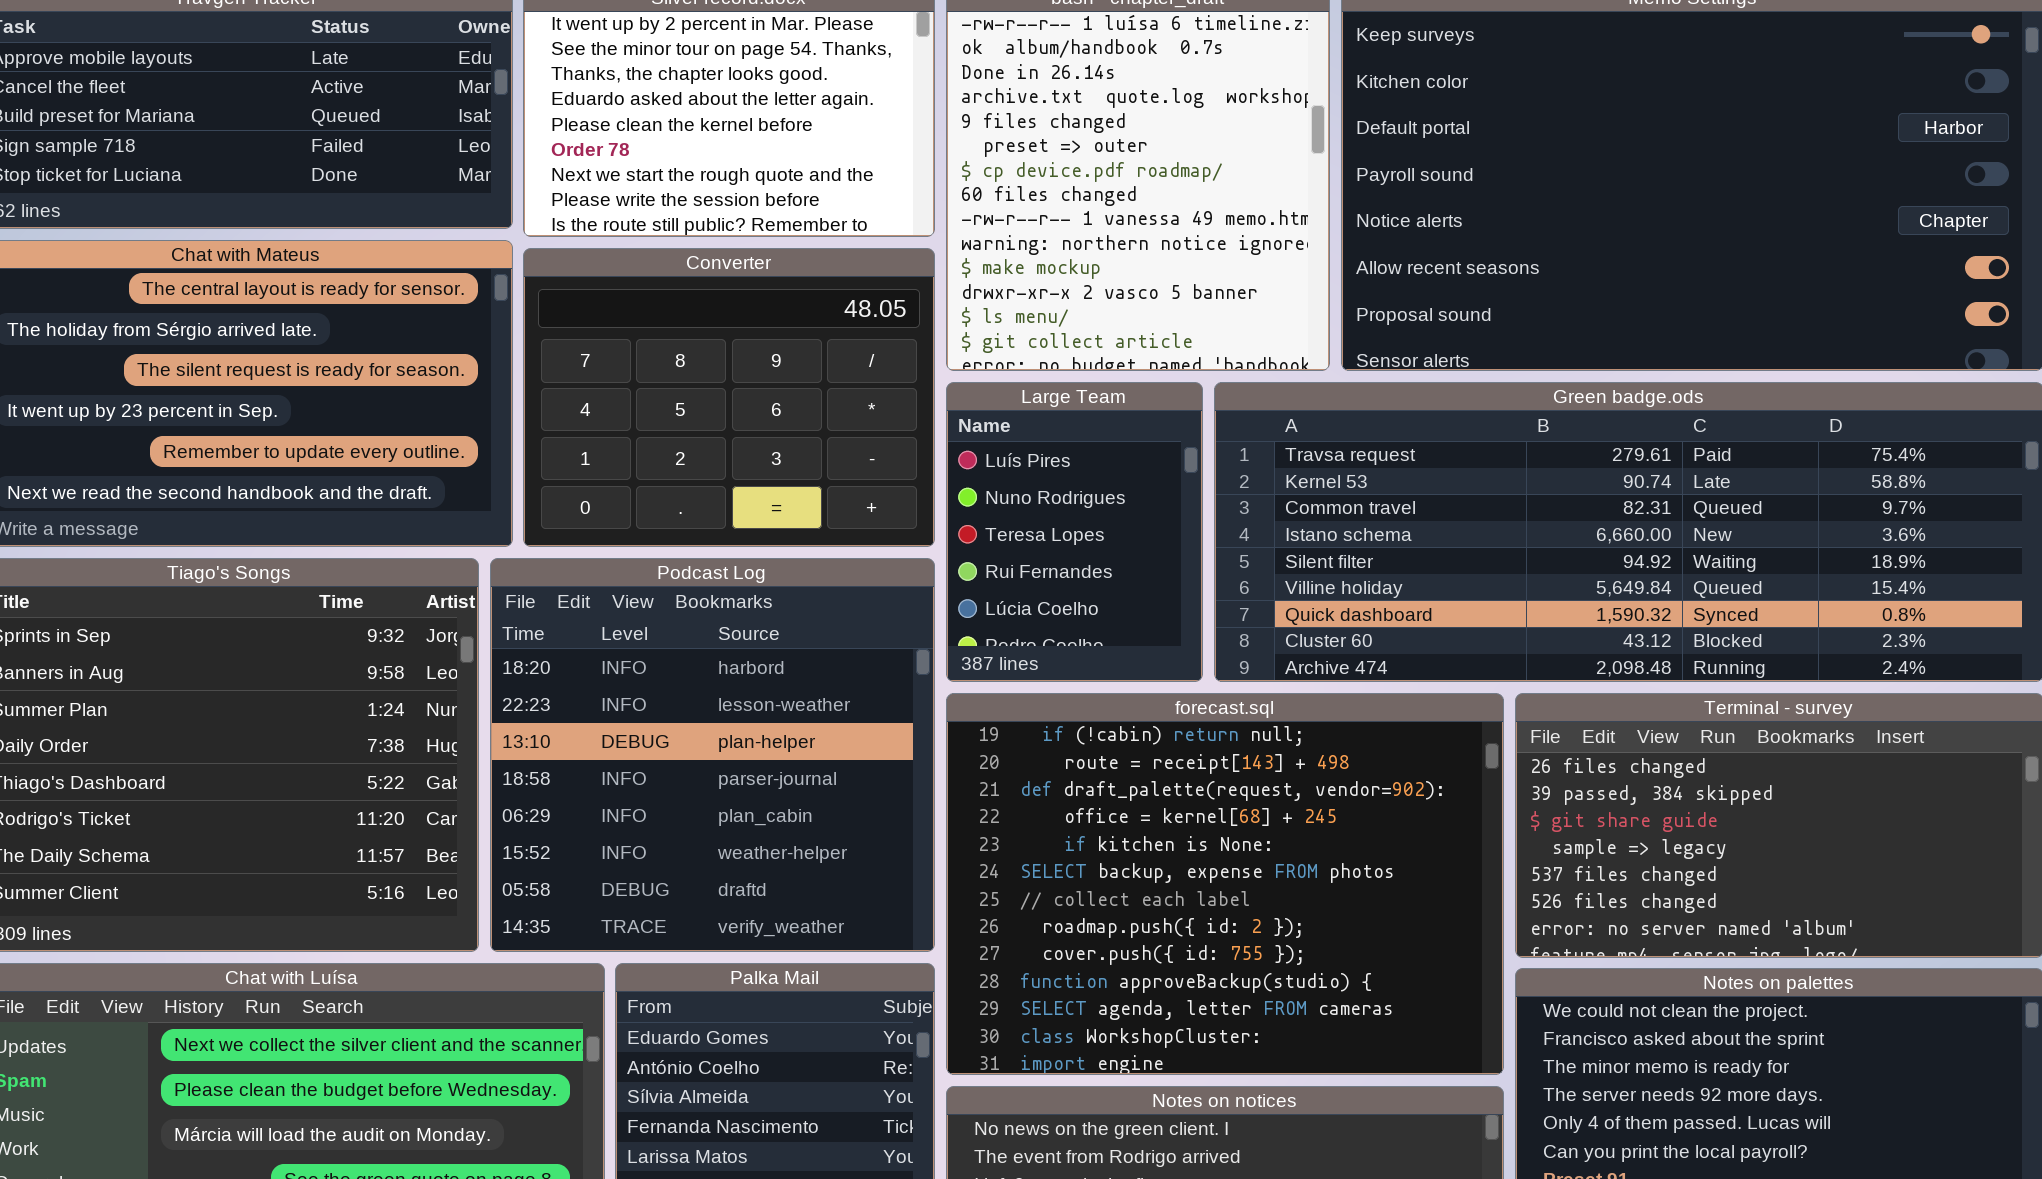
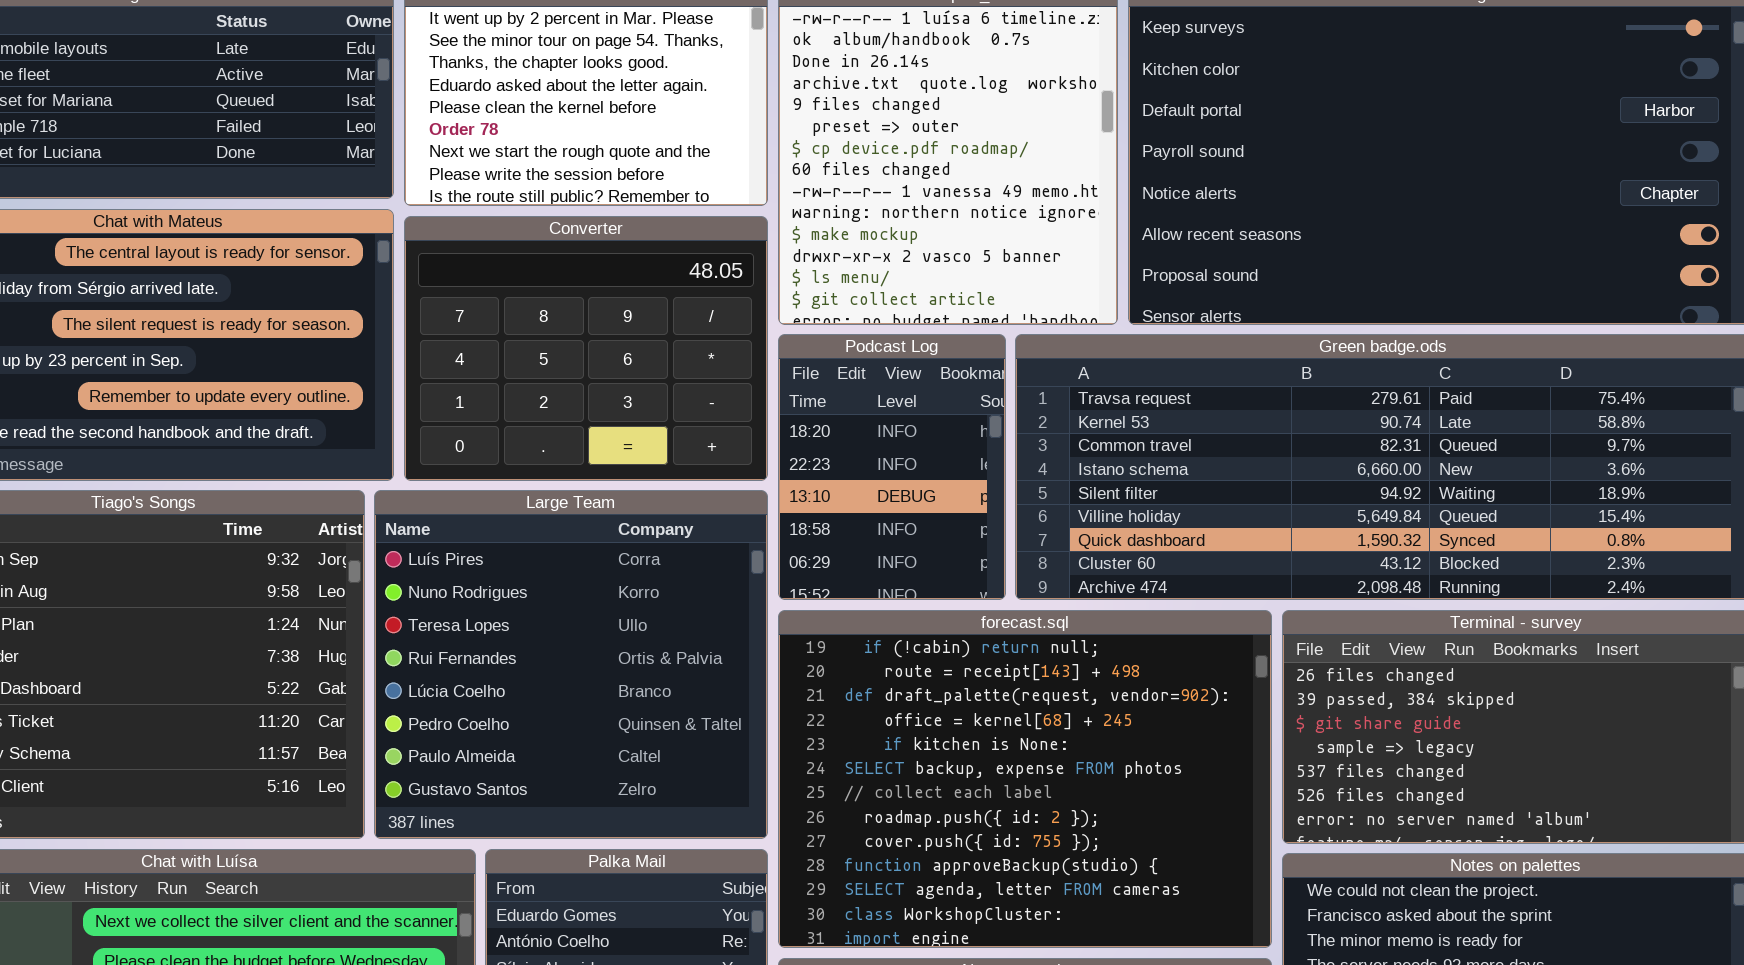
Large Team: [946,382,1203,682] -> [374,490,768,839], moved, resized
Podcast Log: [490,558,935,952] -> [778,334,1006,600], moved, resized

